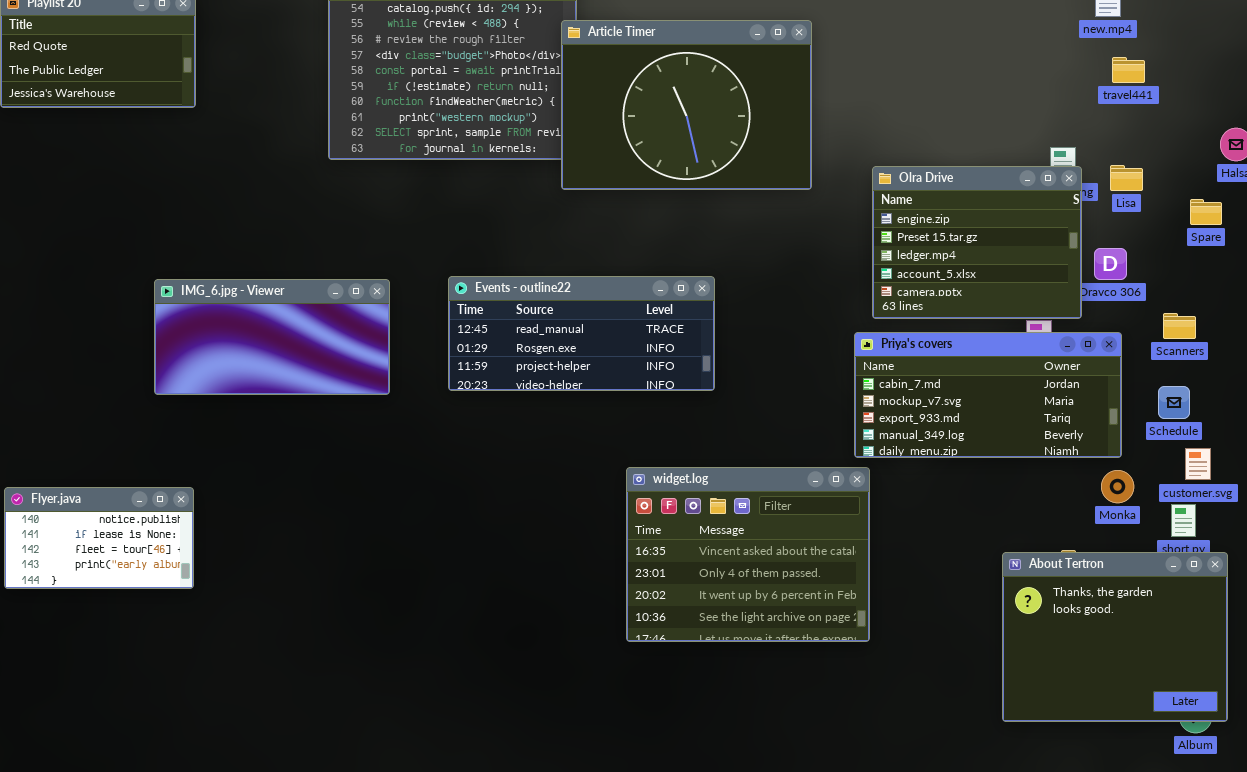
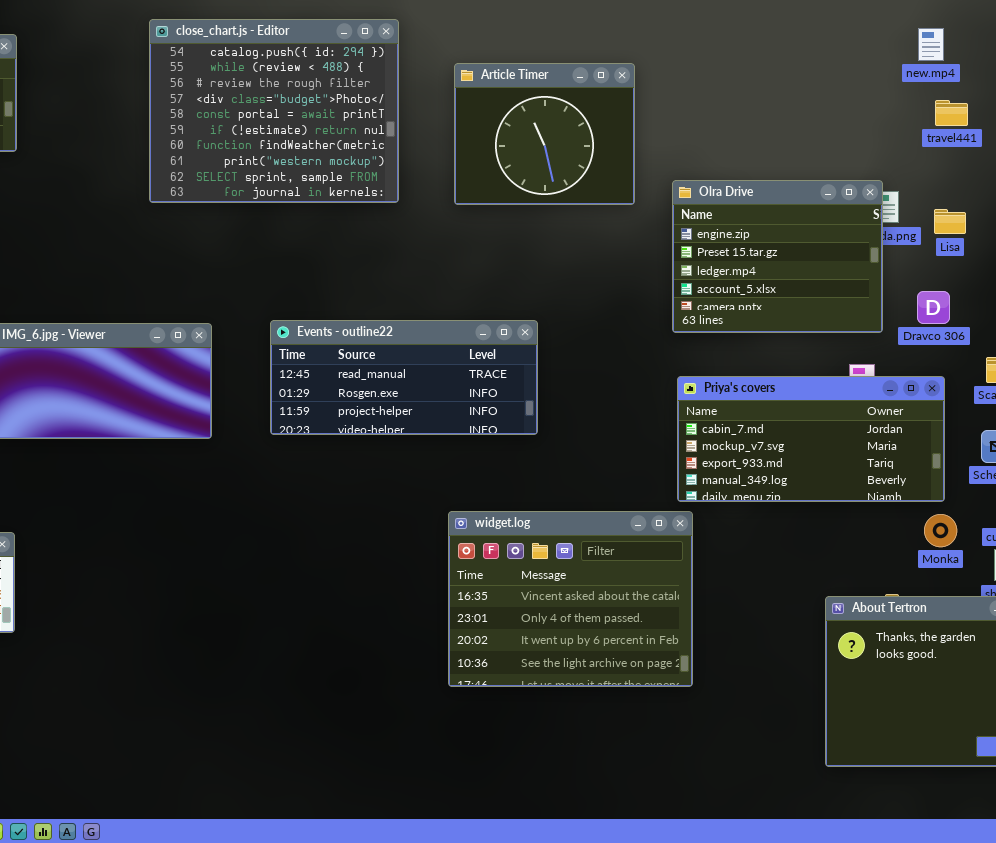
Article Timer: [561,20,812,190] -> [454,63,635,205], resized
Olra Drive: [872,166,1082,319] -> [672,180,883,333], moved

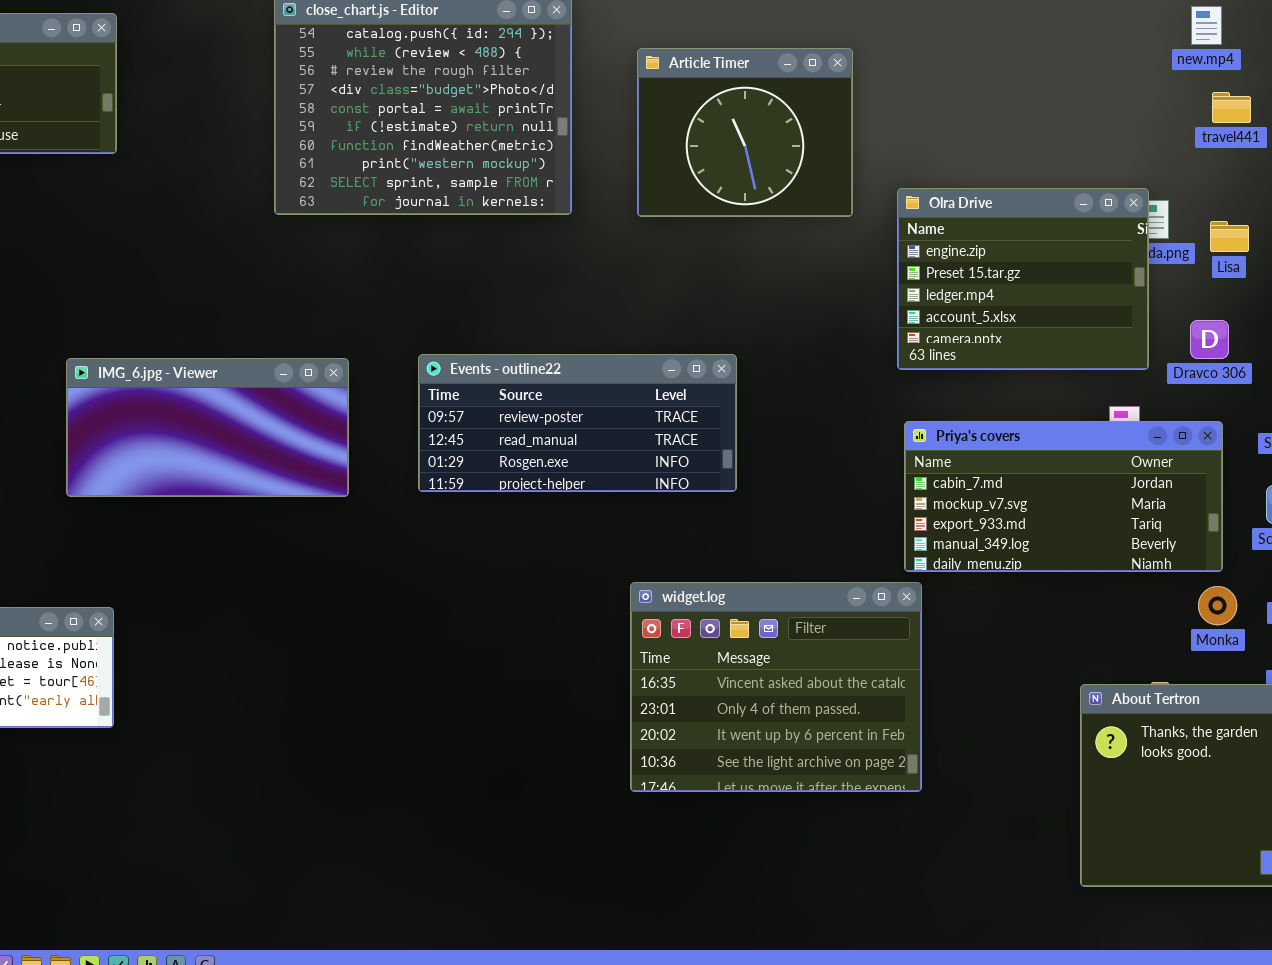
Events - outline22: [270,320,538,435] -> [418,354,737,492], scrolled up 1 row

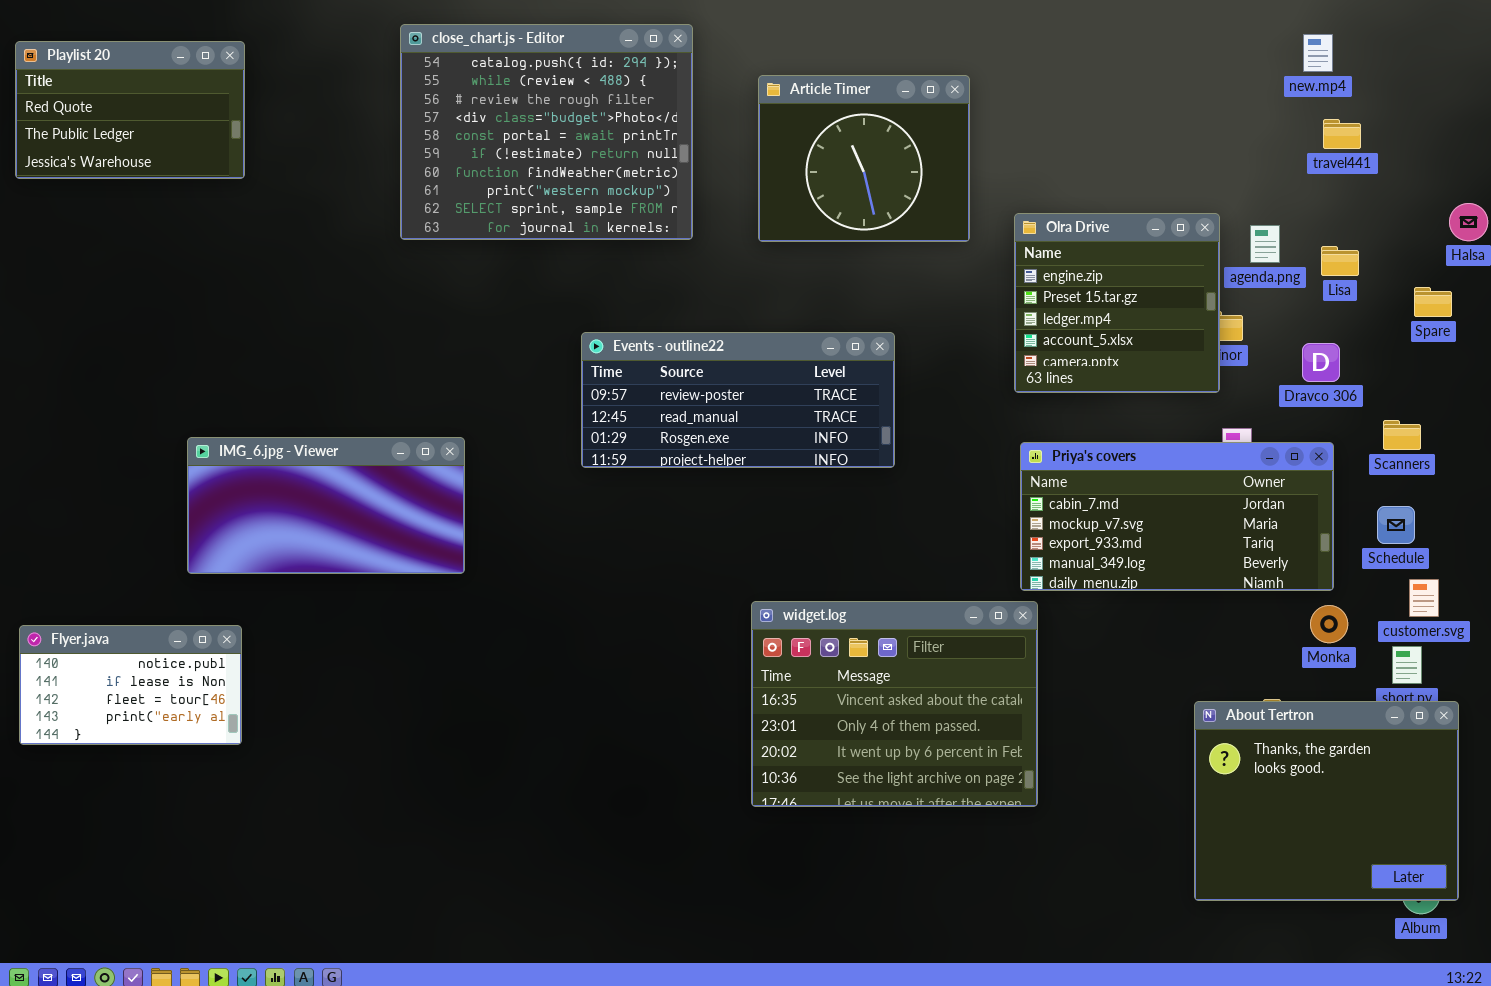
Olra Drive: [897,188,1149,370] -> [1014,213,1220,393], resized
Events - outline22: [418,354,737,492] -> [581,332,895,468], moved
IMG_6.jpg - Viewer: [66,358,349,497] -> [187,437,465,574], moved

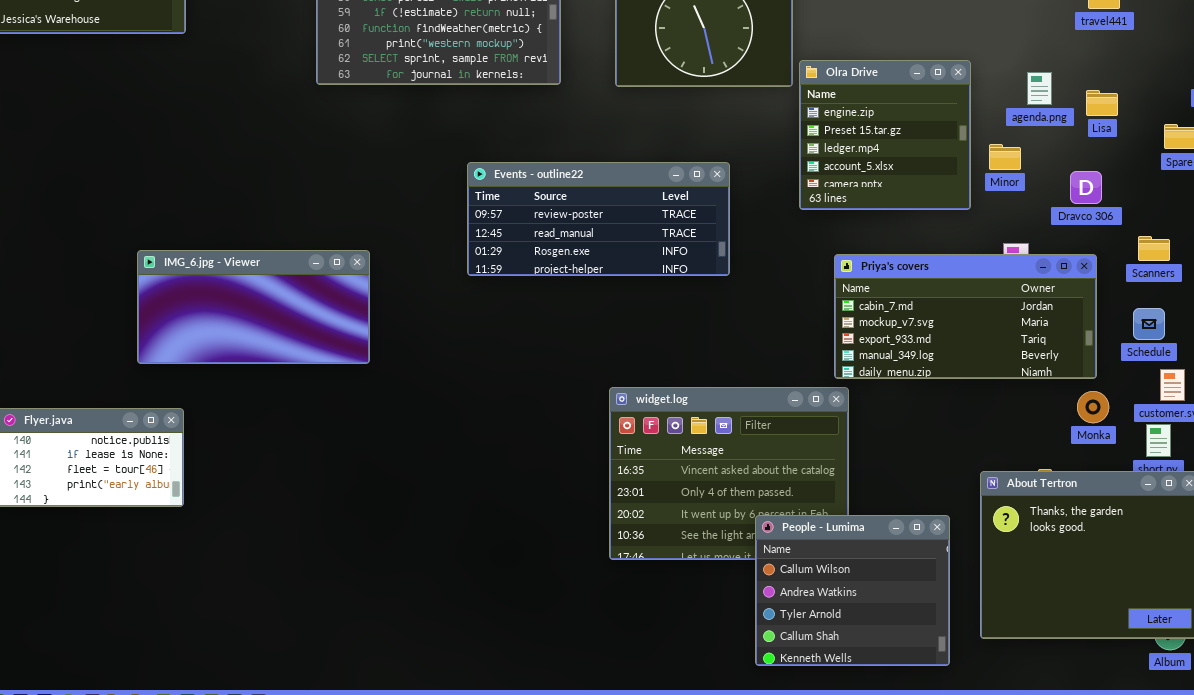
Olra Drive: [1014,213,1220,393] -> [799,60,971,210], moved
People - Lumima: none -> [755,515,950,666], opened

